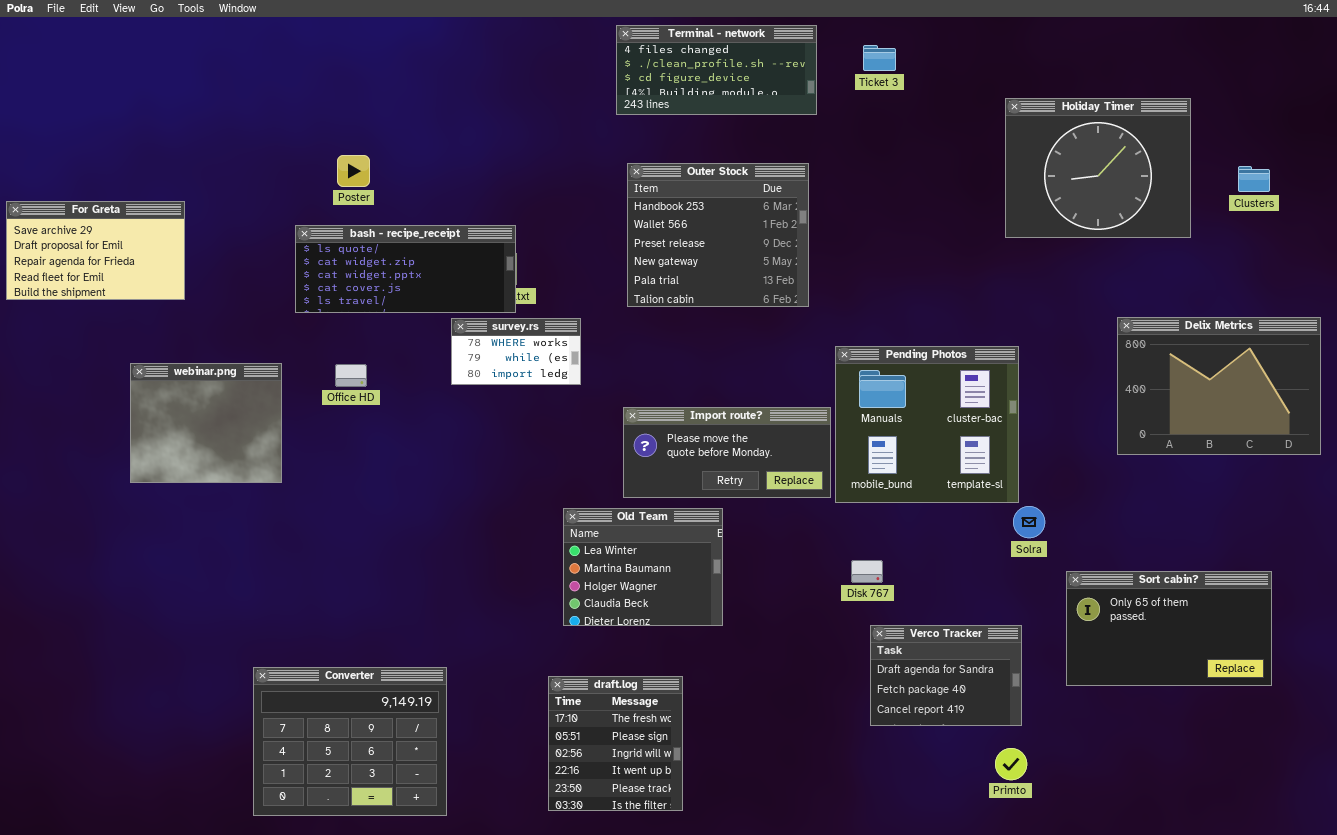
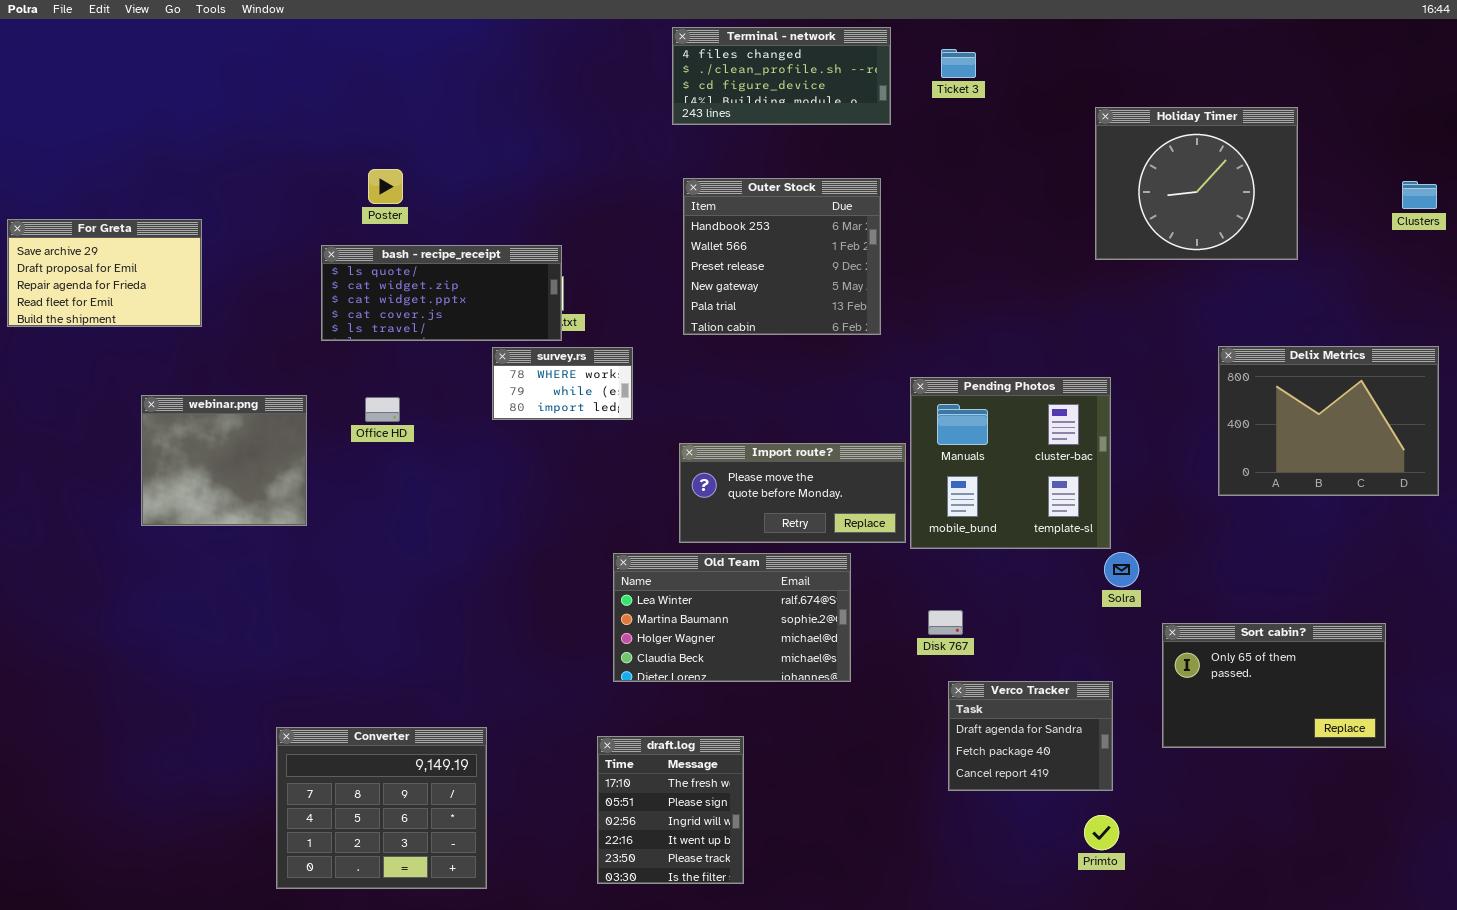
Clusters: [1238,166,1270,192] -> [1402,181,1437,209], moved
Old Team: [563,508,723,626] -> [613,553,851,682], resized

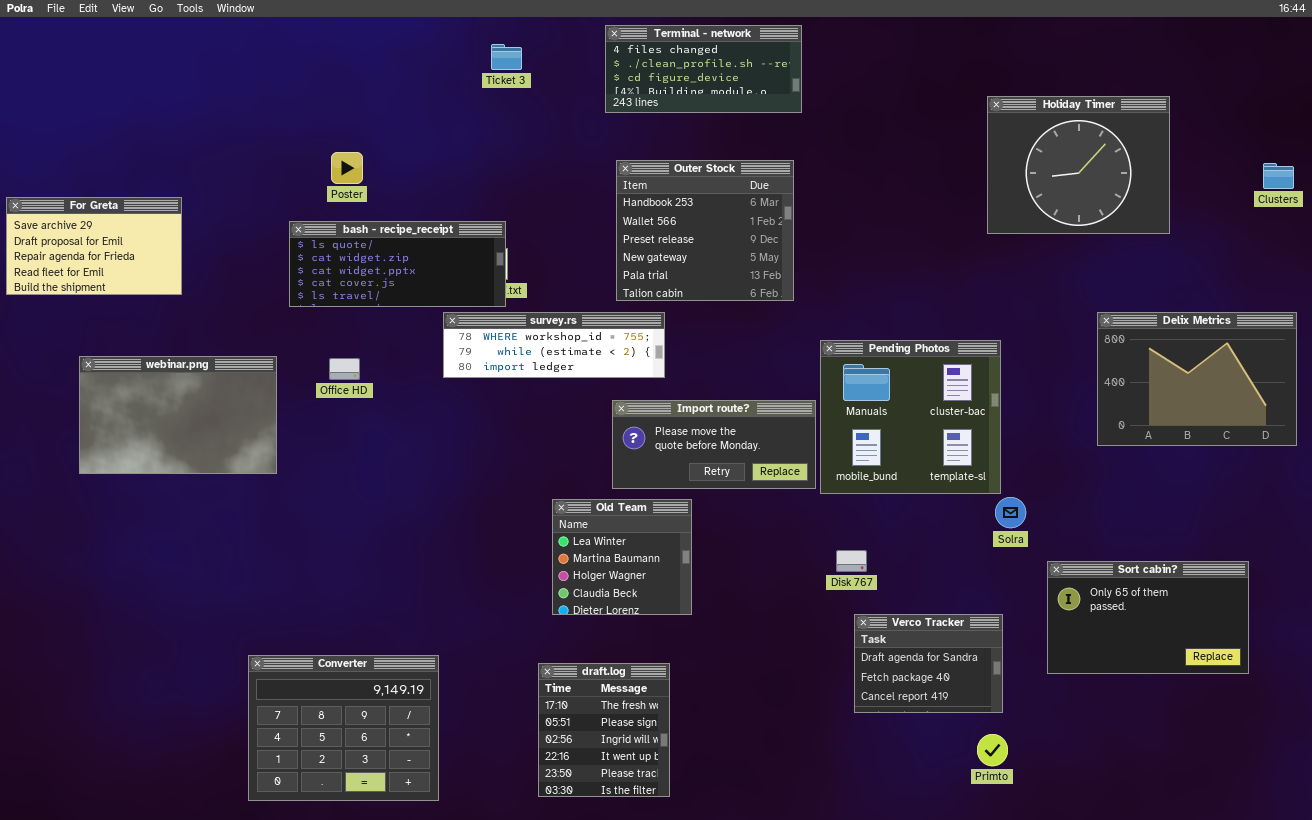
Ticket 3: [941,49,976,78] -> [491,44,522,70], moved
survey.rs: [492,347,633,420] -> [443,312,665,378], resized
webinar.png: [141,395,307,526] -> [79,356,277,474], resized
Old Team: [613,553,851,682] -> [552,499,692,615], resized

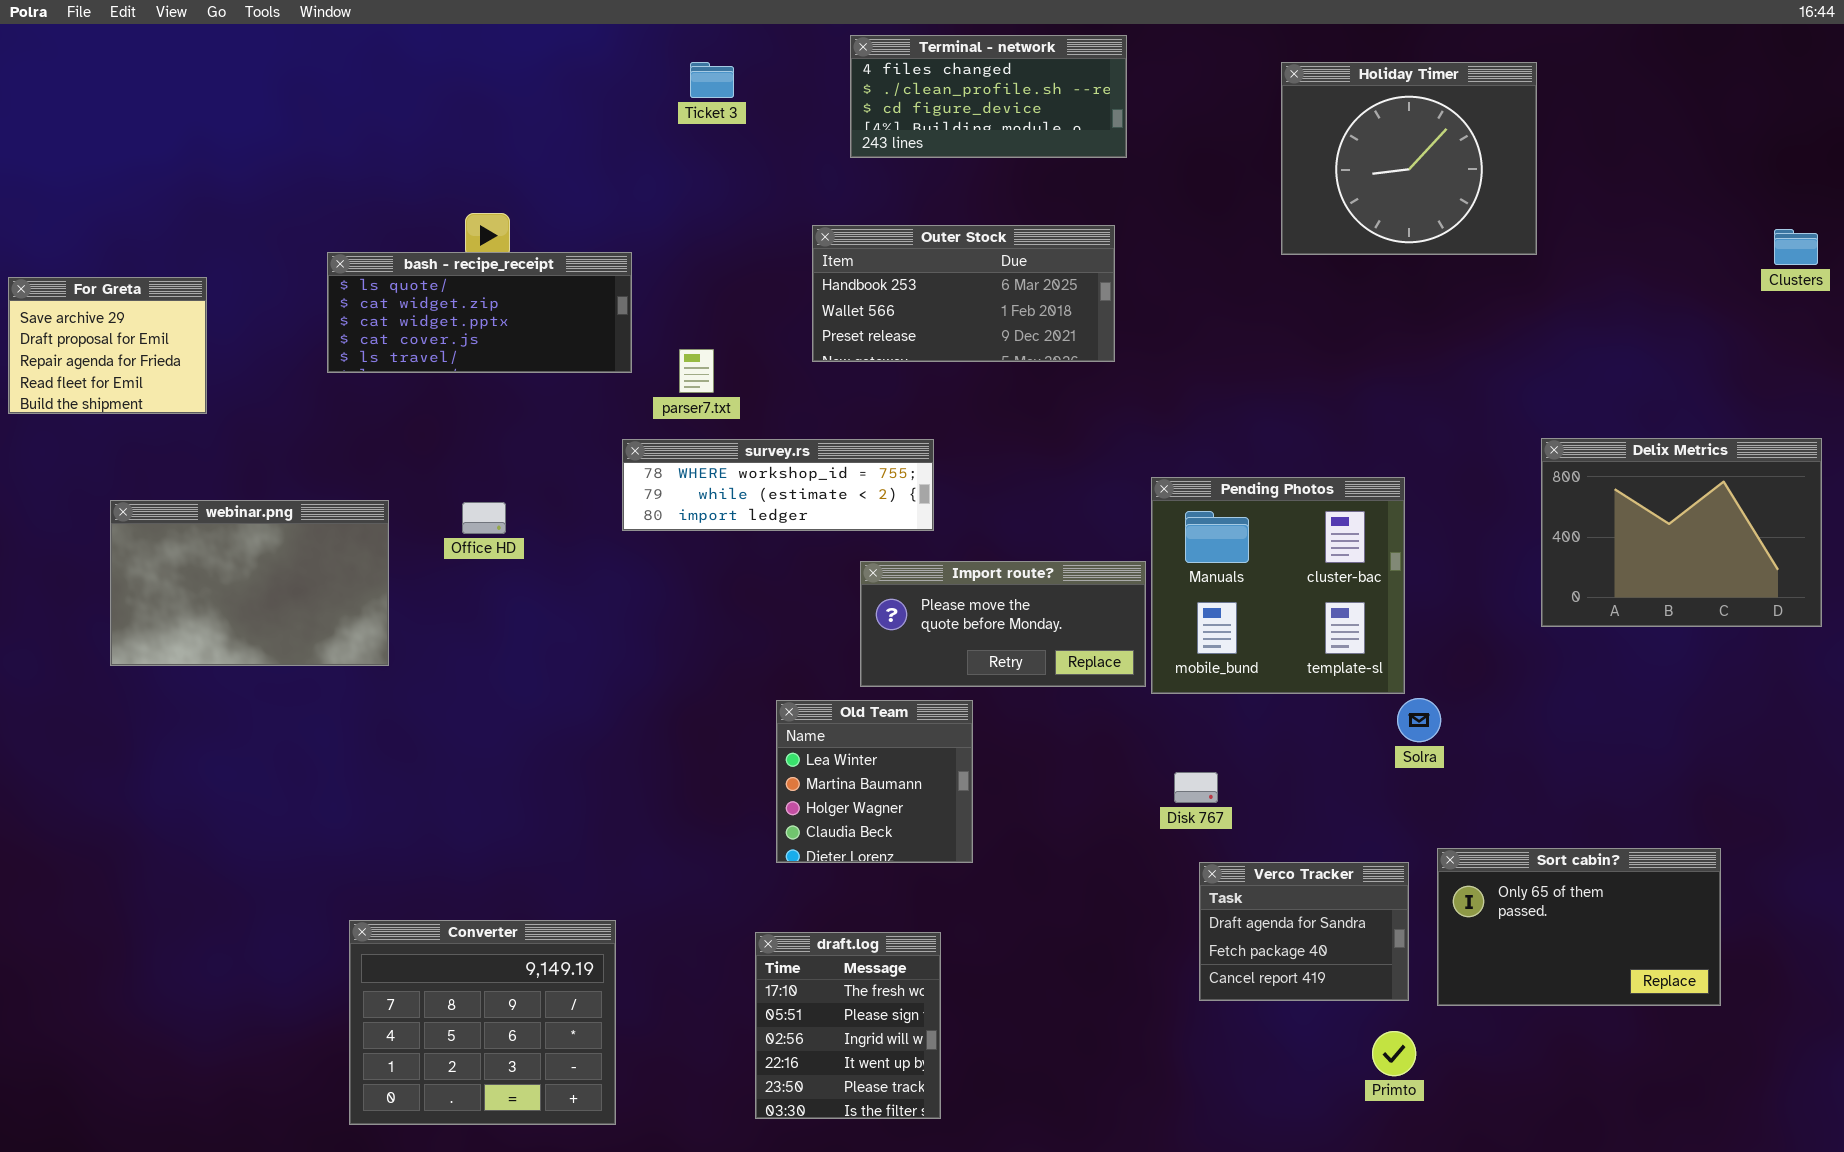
Holiday Timer: [987,96,1170,234] -> [1281,62,1537,255], moved
Outer Stock: [616,160,794,301] -> [812,225,1115,362], resized
For Greta: [6,197,182,295] -> [8,277,207,414], resized
bash - recipe_receipt: [289,221,506,307] -> [327,252,632,373], moved
Sort cabin?: [1047,561,1249,674] -> [1437,848,1721,1006], moved

